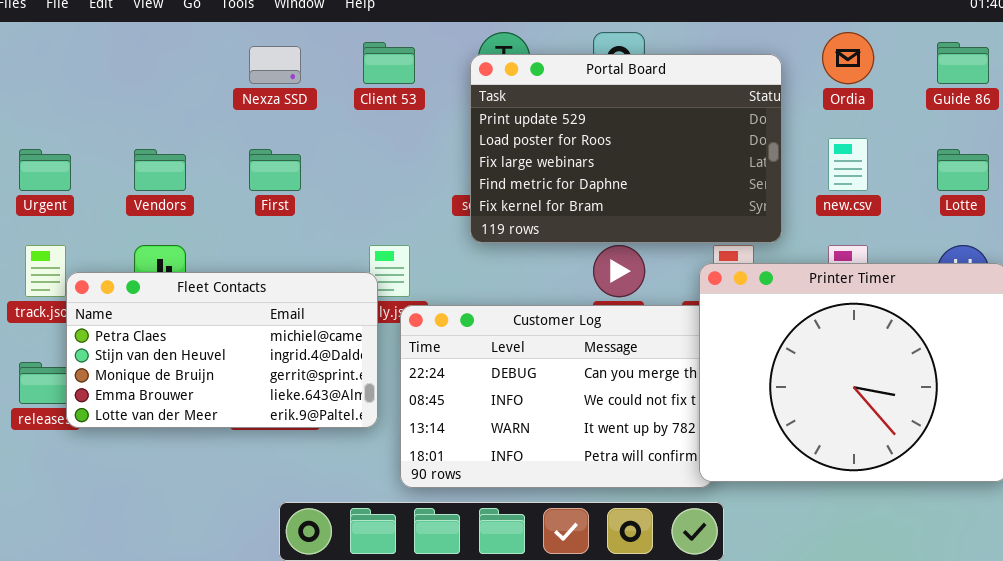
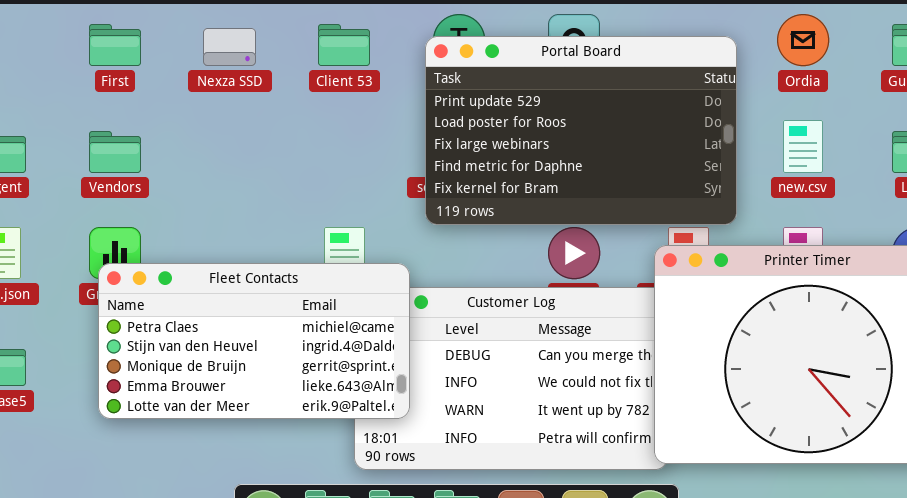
First: [249,149,301,191] -> [89,24,141,66], moved
Fleet Contacts: [66,272,378,428] -> [98,263,410,419], moved

